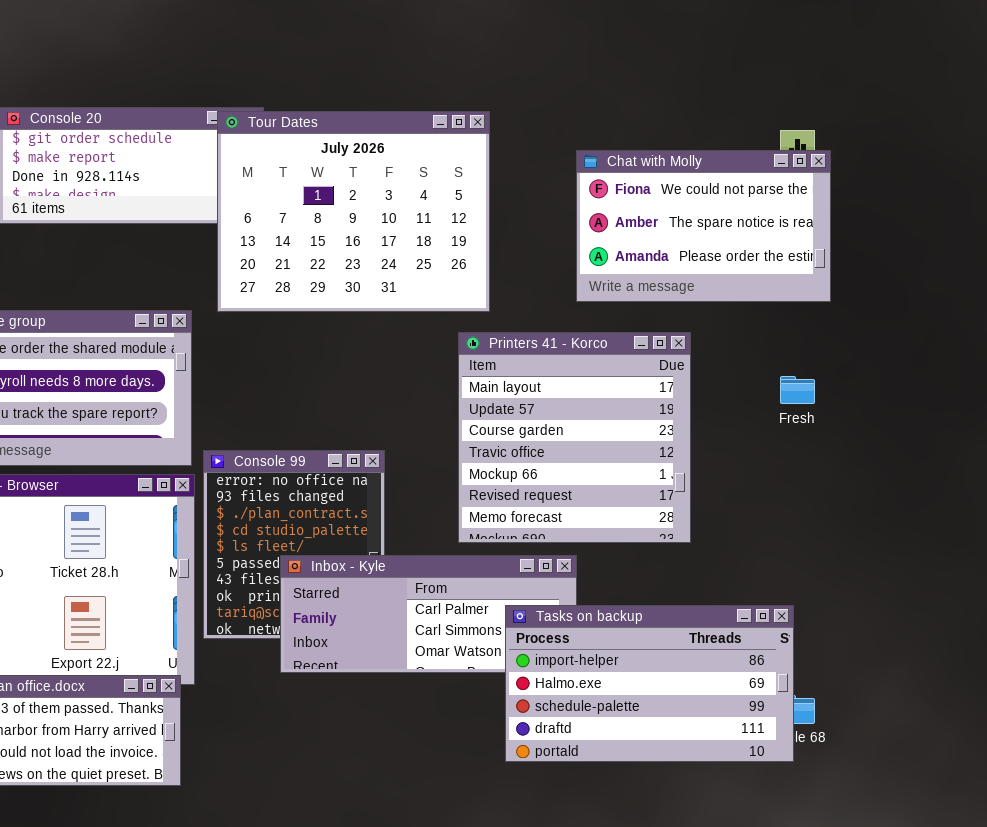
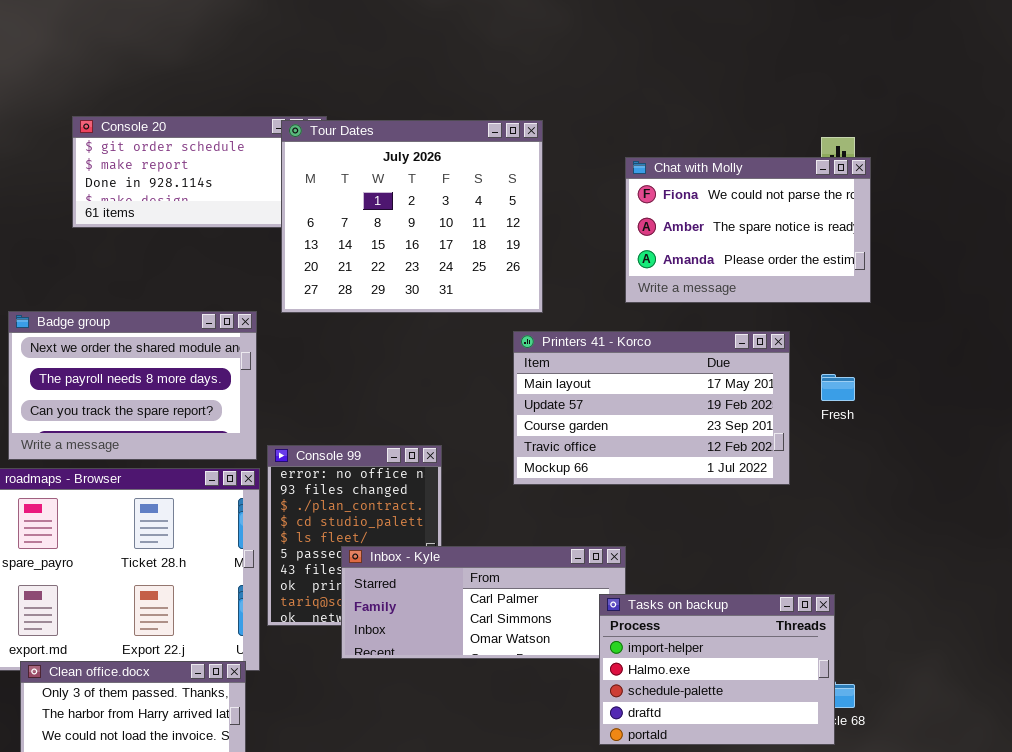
Printers 41 - Korco: [458,332,691,543] -> [513,331,790,485], resized
Tasks on backup: [505,605,794,762] -> [599,594,835,745], resized

